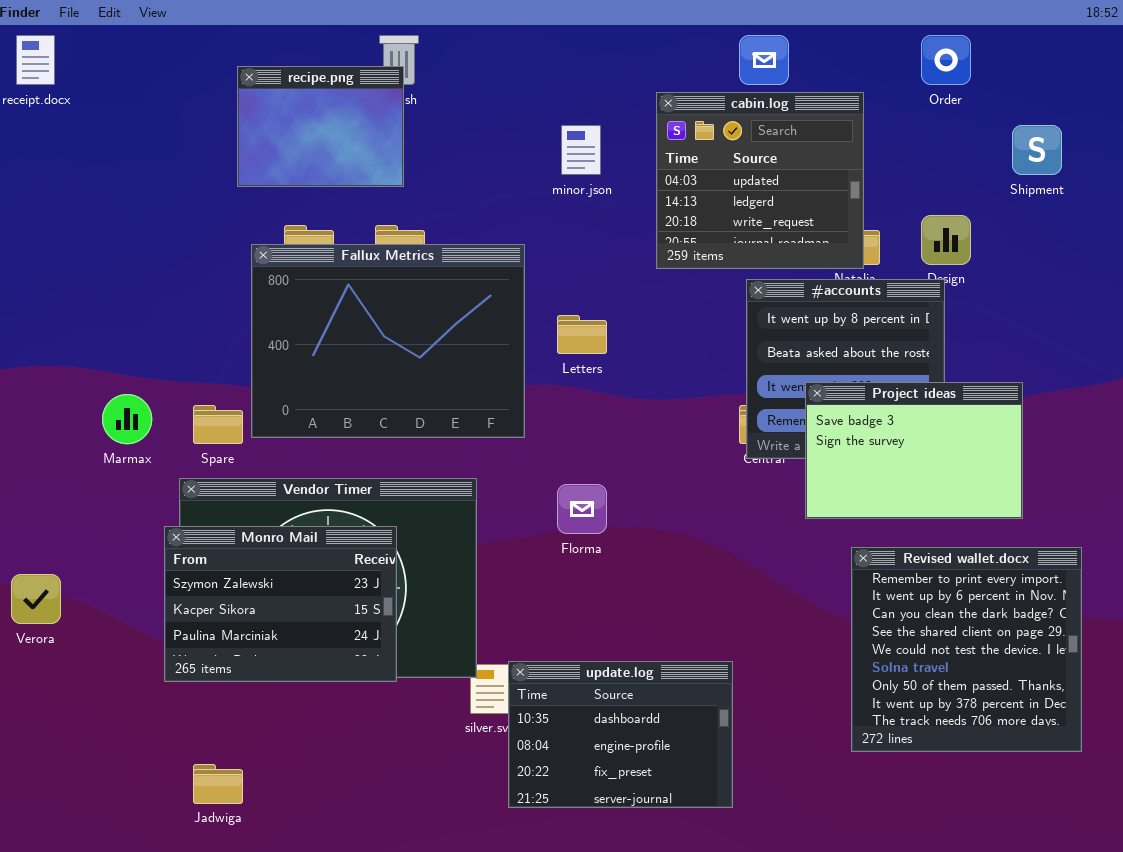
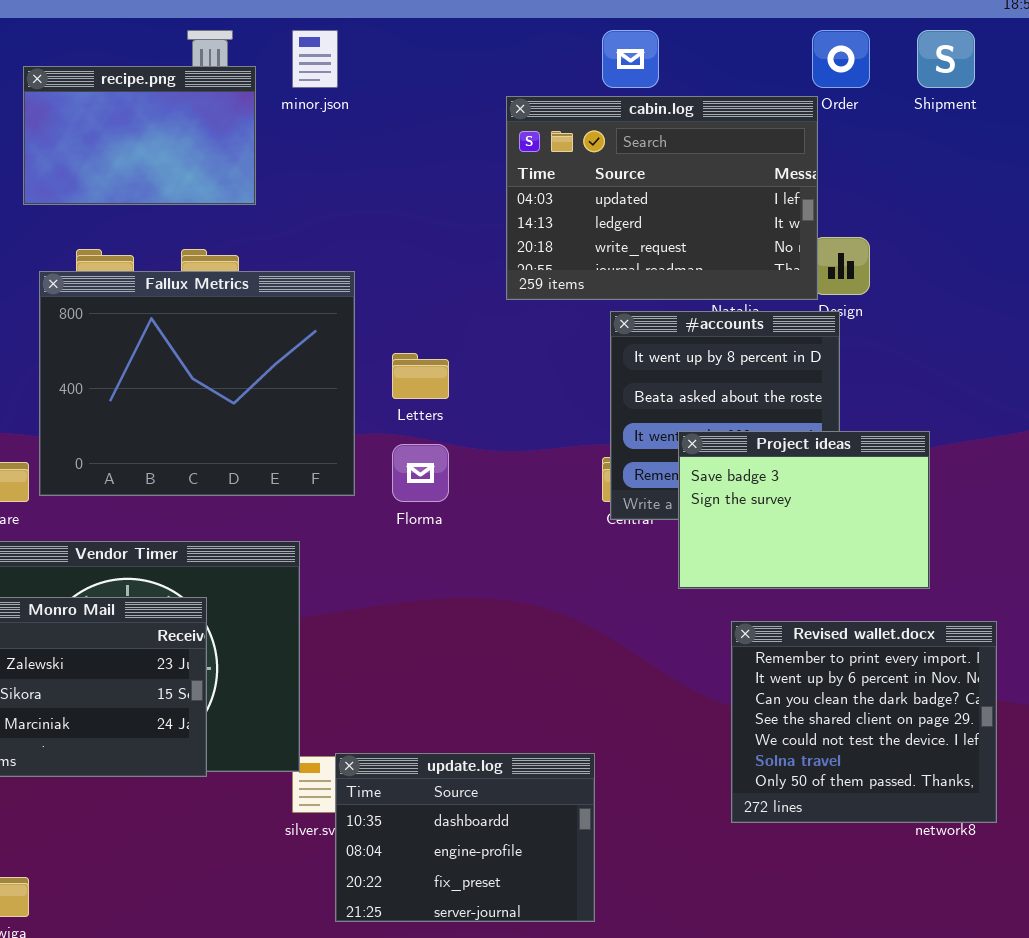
recipe.png: [237,66,404,187] -> [23,66,256,205], resized
cabin.log: [656,92,864,269] -> [506,96,818,300], resized
minor.json: [561,125,601,175] -> [292,30,338,88], moved
Shipment: [1012,125,1062,175] -> [917,30,975,88], moved
Florma: [557,484,607,534] -> [392,444,449,502], moved
Revised wallet.docx: [851,547,1082,752] -> [731,621,997,823], resized

